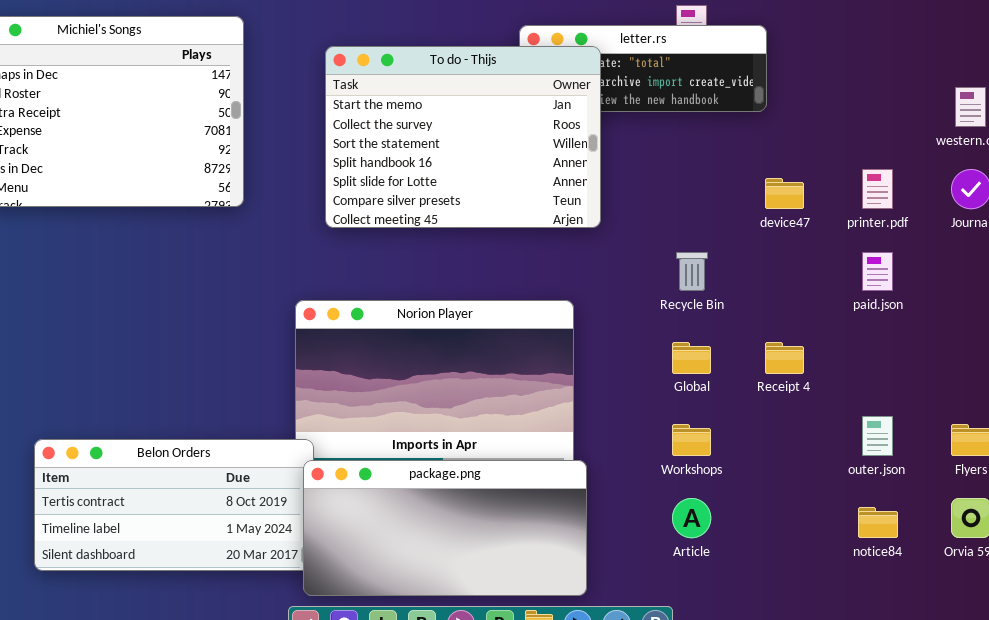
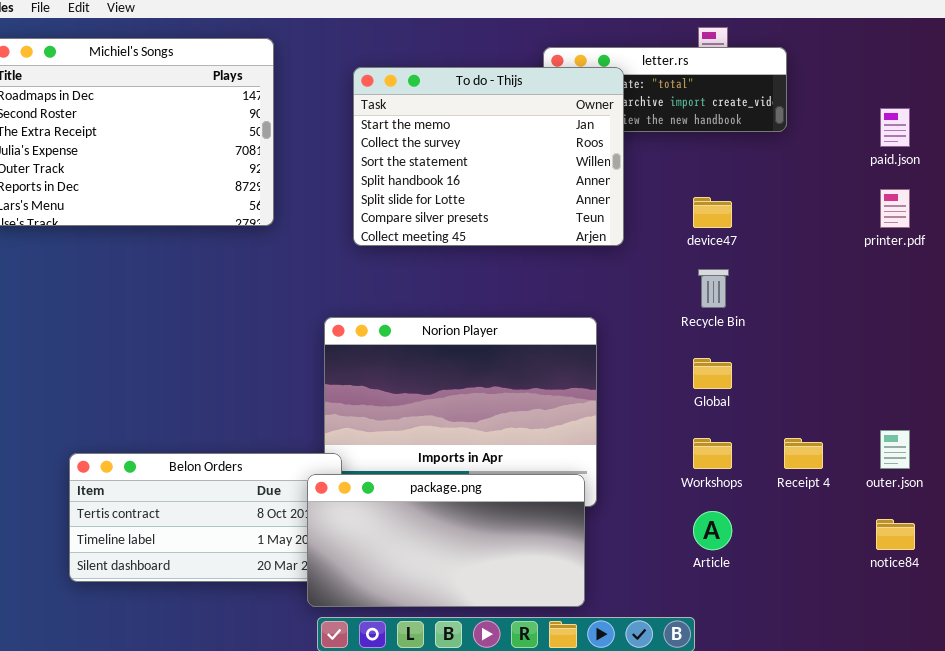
device47: [765,178,804,209] -> [693,197,732,228], moved
paid.json: [862,252,893,291] -> [880,108,910,147], moved
Receipt 4: [765,342,804,374] -> [784,438,823,469], moved
package.png: [303,460,587,596] -> [307,474,585,607], moved

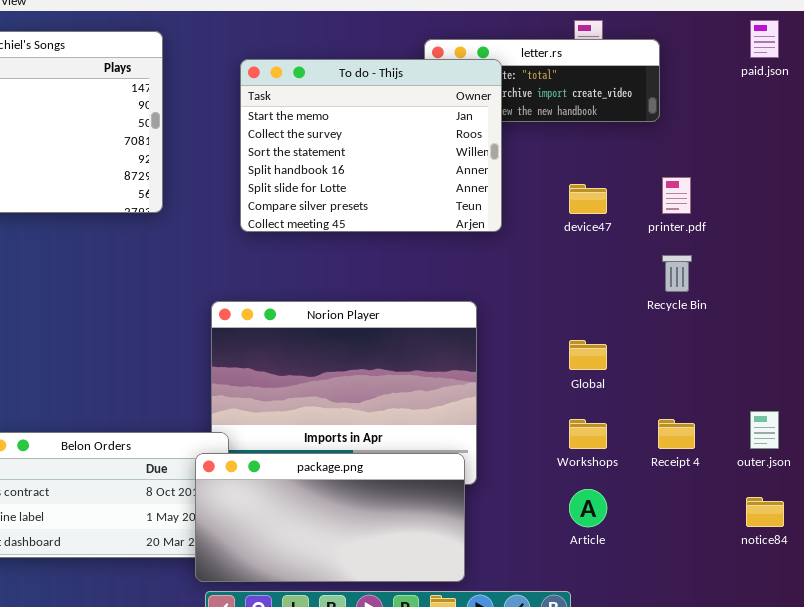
paid.json: [880,108,910,147] -> [750,20,779,58], moved
printer.pdf: [880,189,910,228] -> [662,177,691,214], moved
Recycle Bin: [698,269,729,308] -> [662,255,692,292], moved

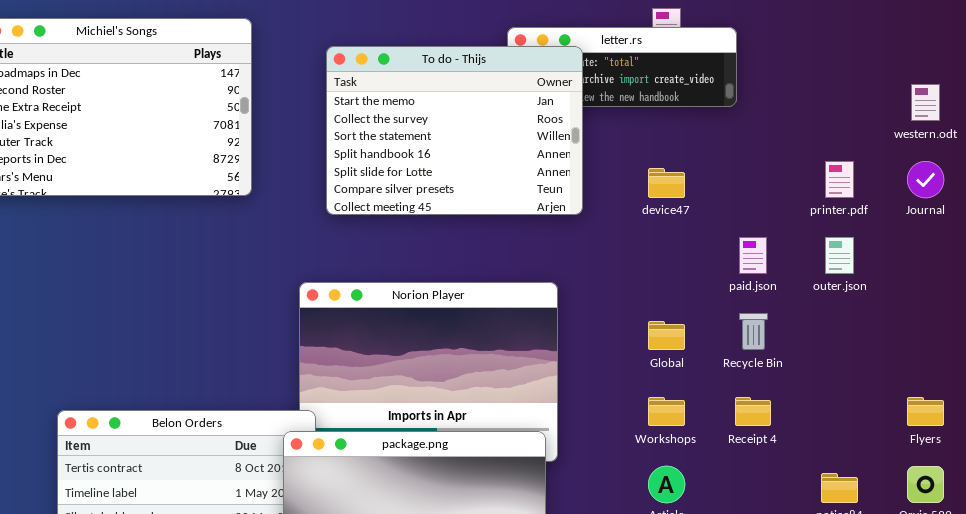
paid.json: [750,20,779,58] -> [739,237,767,274], moved
printer.pdf: [662,177,691,214] -> [825,161,854,198], moved
Recycle Bin: [662,255,692,292] -> [739,313,768,350], moved
outer.json: [750,411,779,449] -> [825,237,854,274], moved

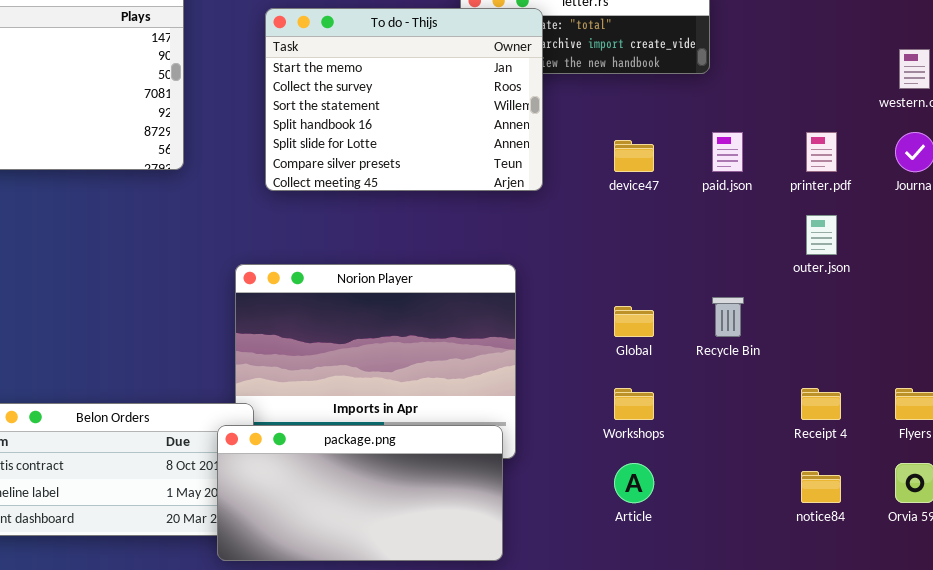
paid.json: [739,237,767,274] -> [712,132,743,172], moved
Receipt 4: [735,397,771,426] -> [801,388,841,420], moved

